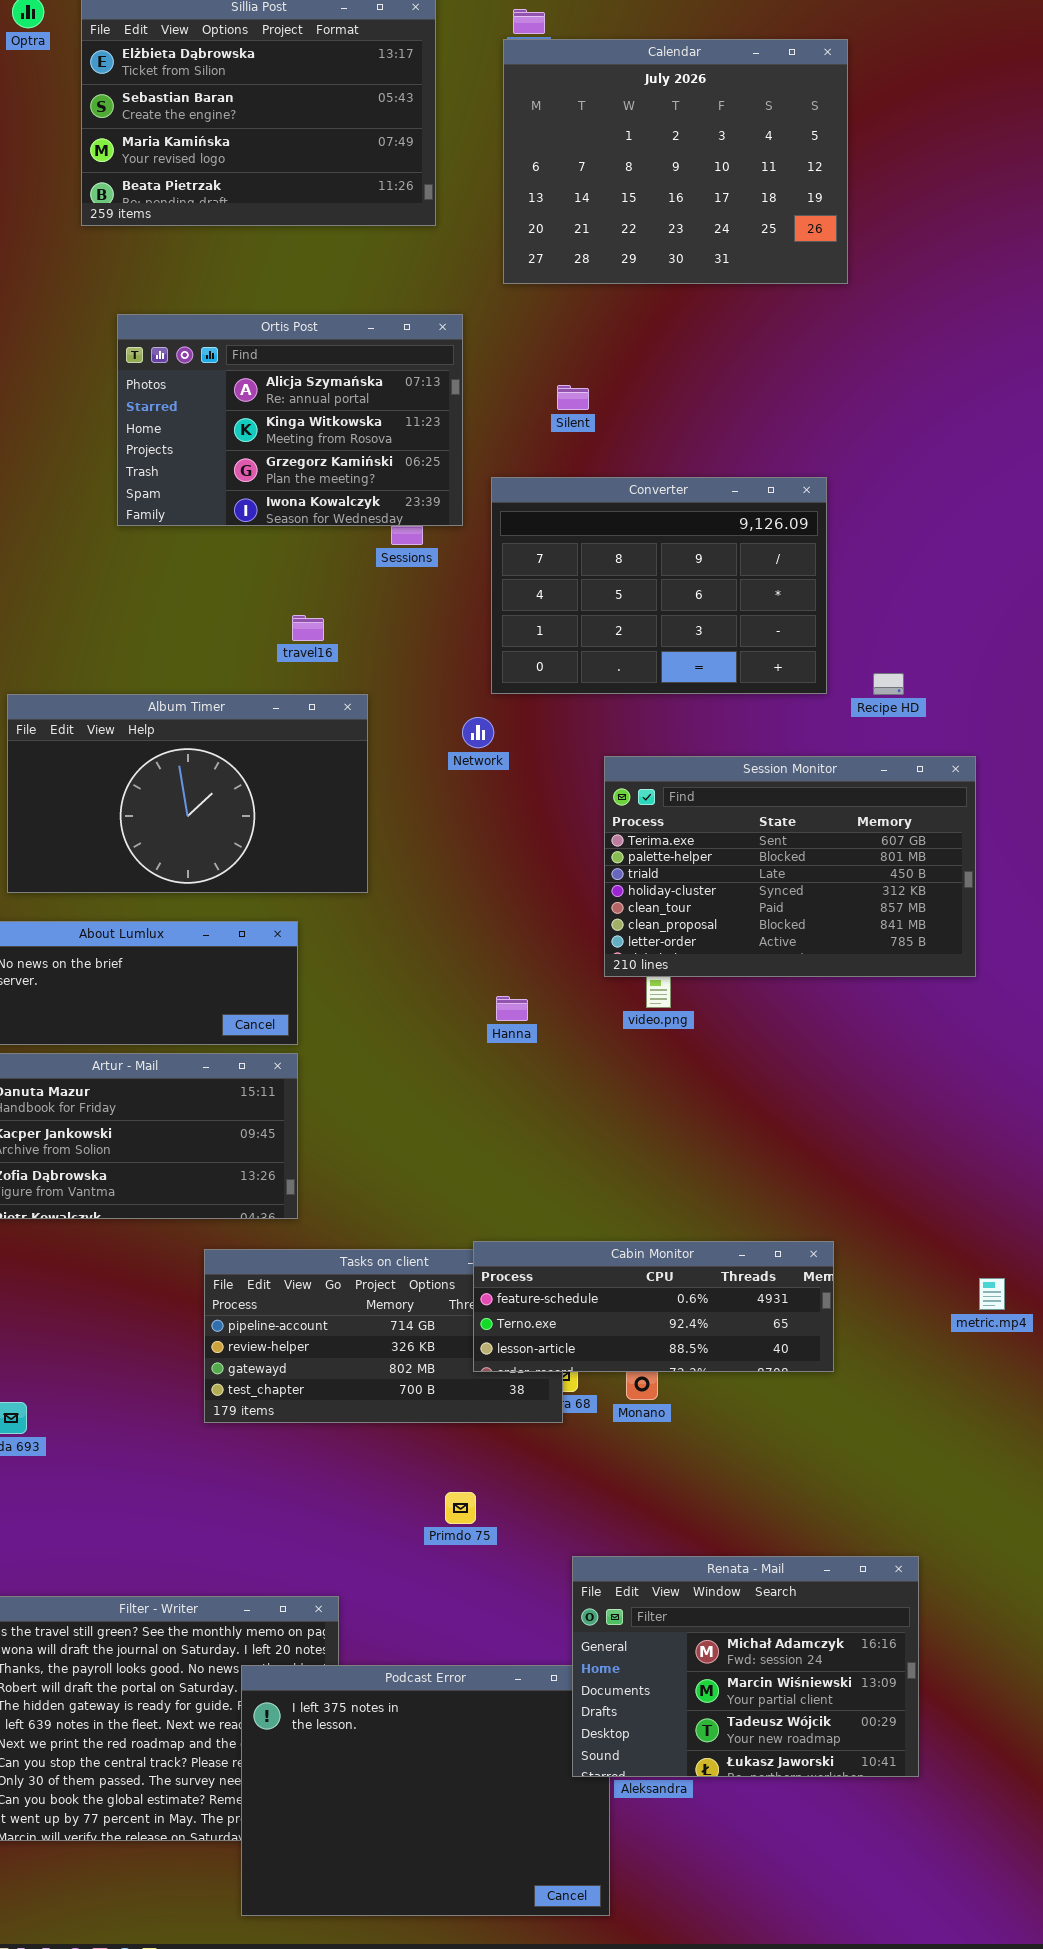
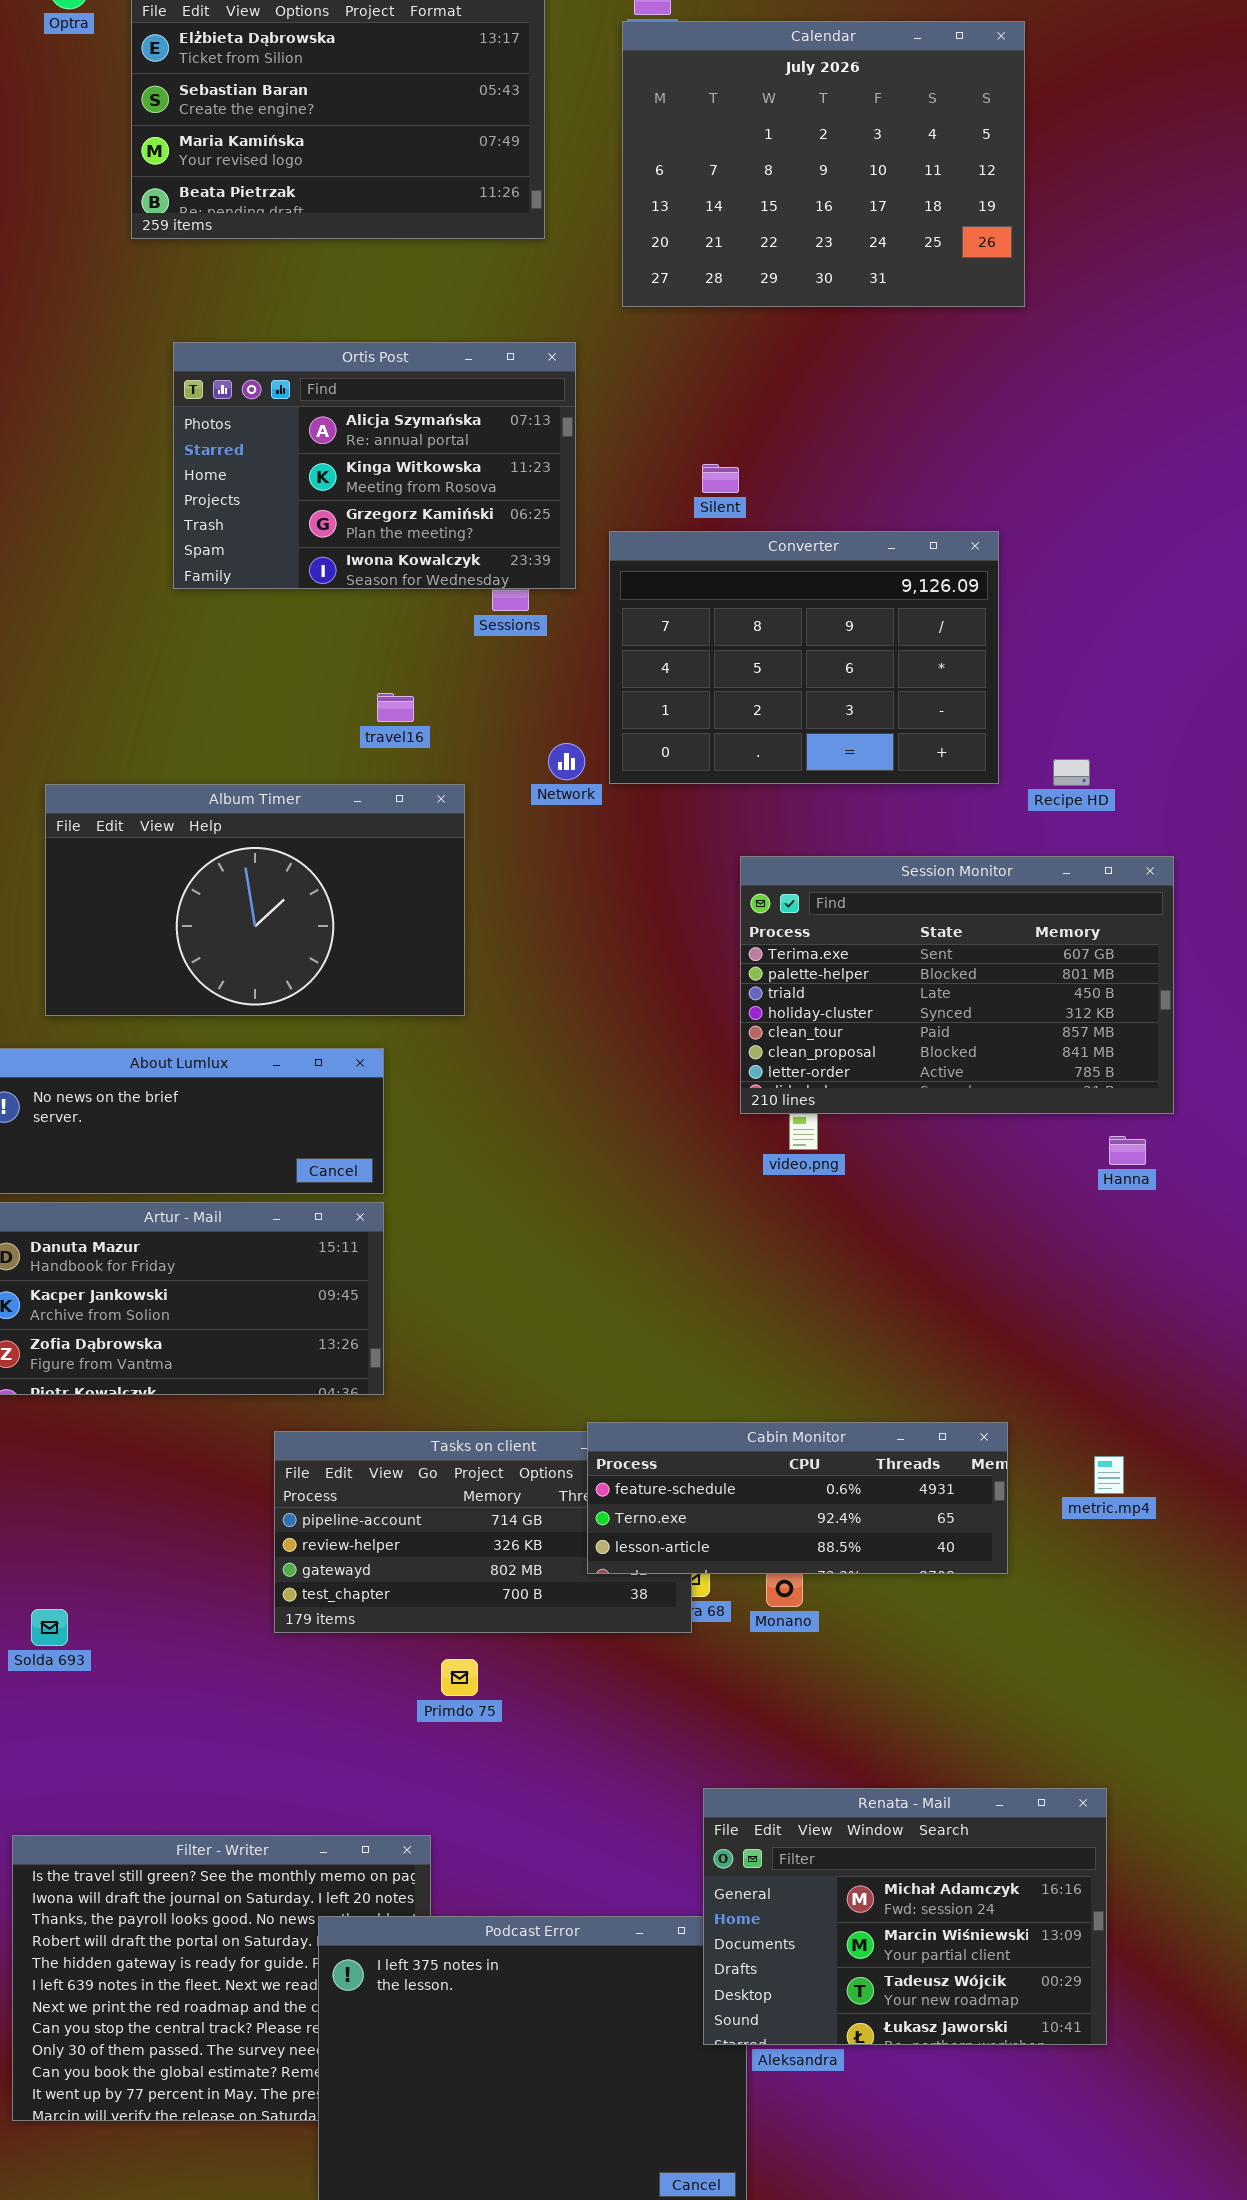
Silent: [557,385,589,410] -> [702,464,739,493], moved
Network: [462,717,494,748] -> [548,743,585,780], moved
Hanna: [496,996,528,1021] -> [1109,1136,1146,1165], moved
metric.mp4: [979,1278,1005,1310] -> [1094,1456,1124,1494], moved
Primdo 75: [445,1492,476,1524] -> [441,1659,478,1696], moved

